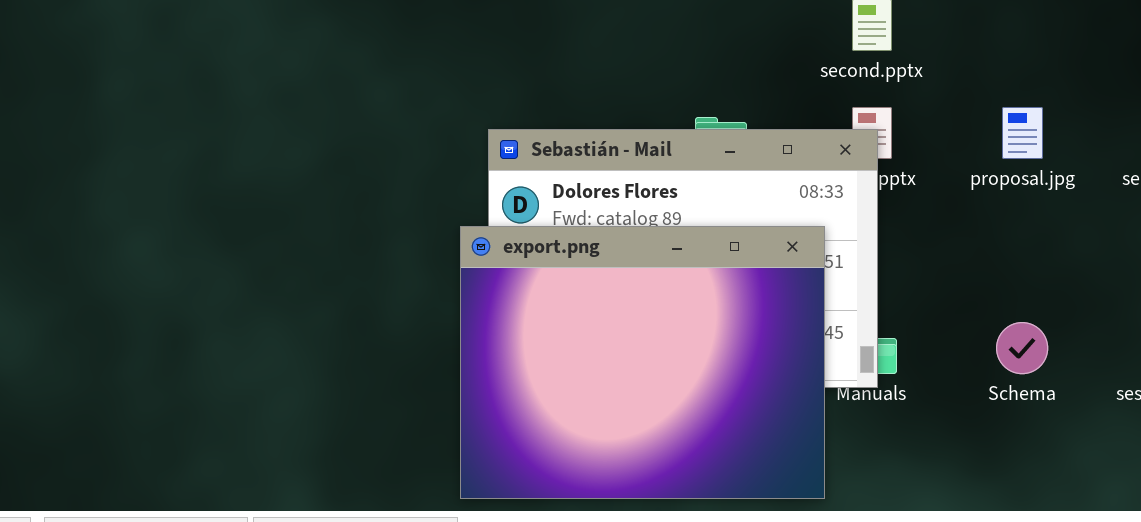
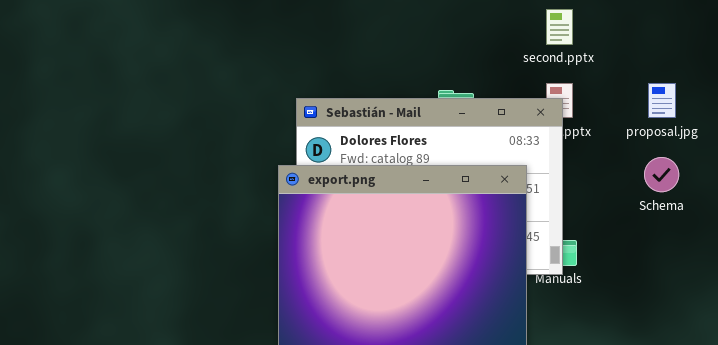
Schema: [996,322,1048,374] -> [644,157,679,192], moved

